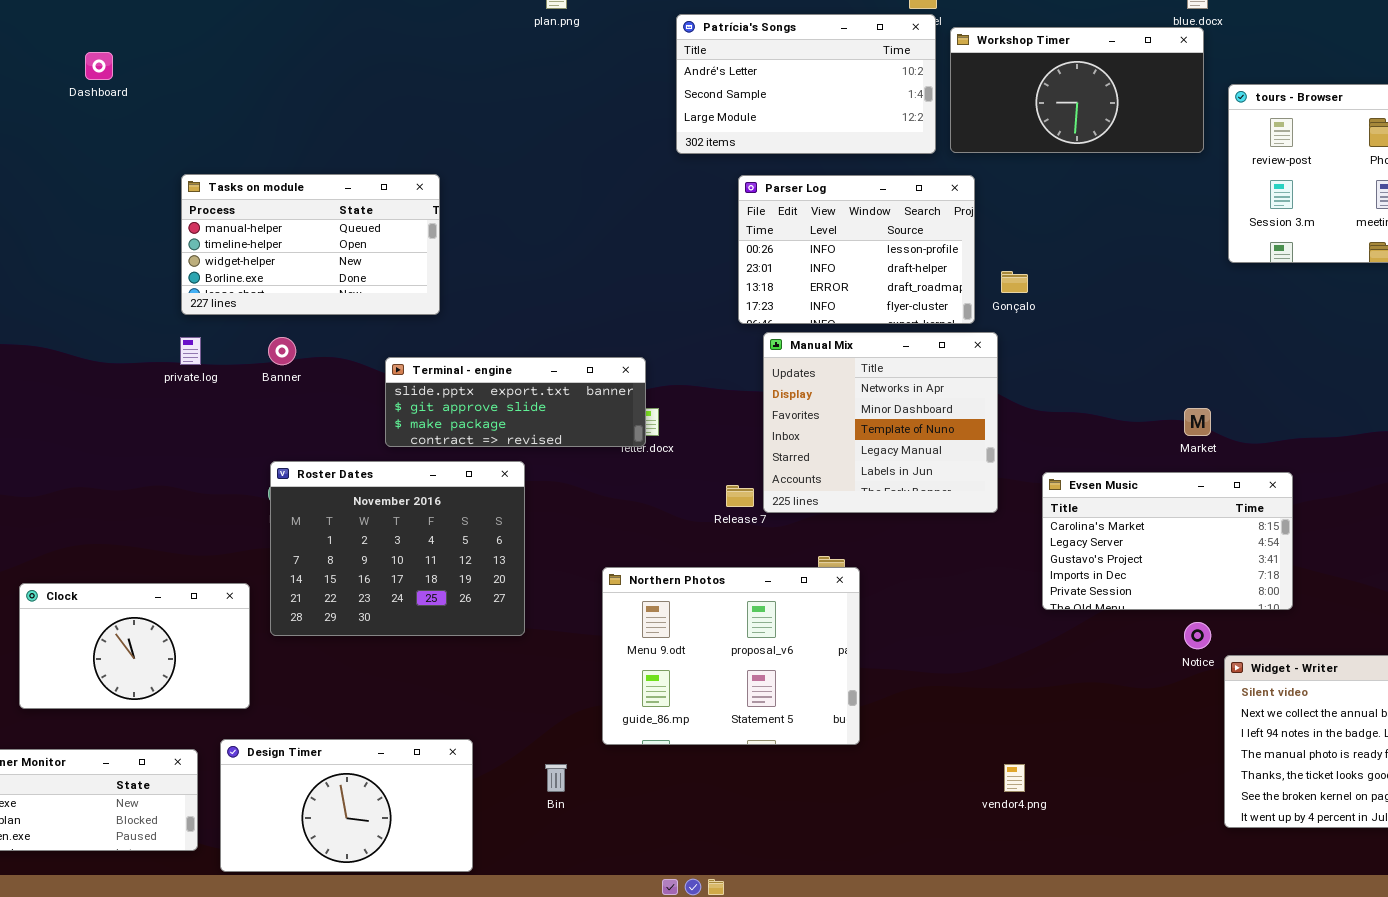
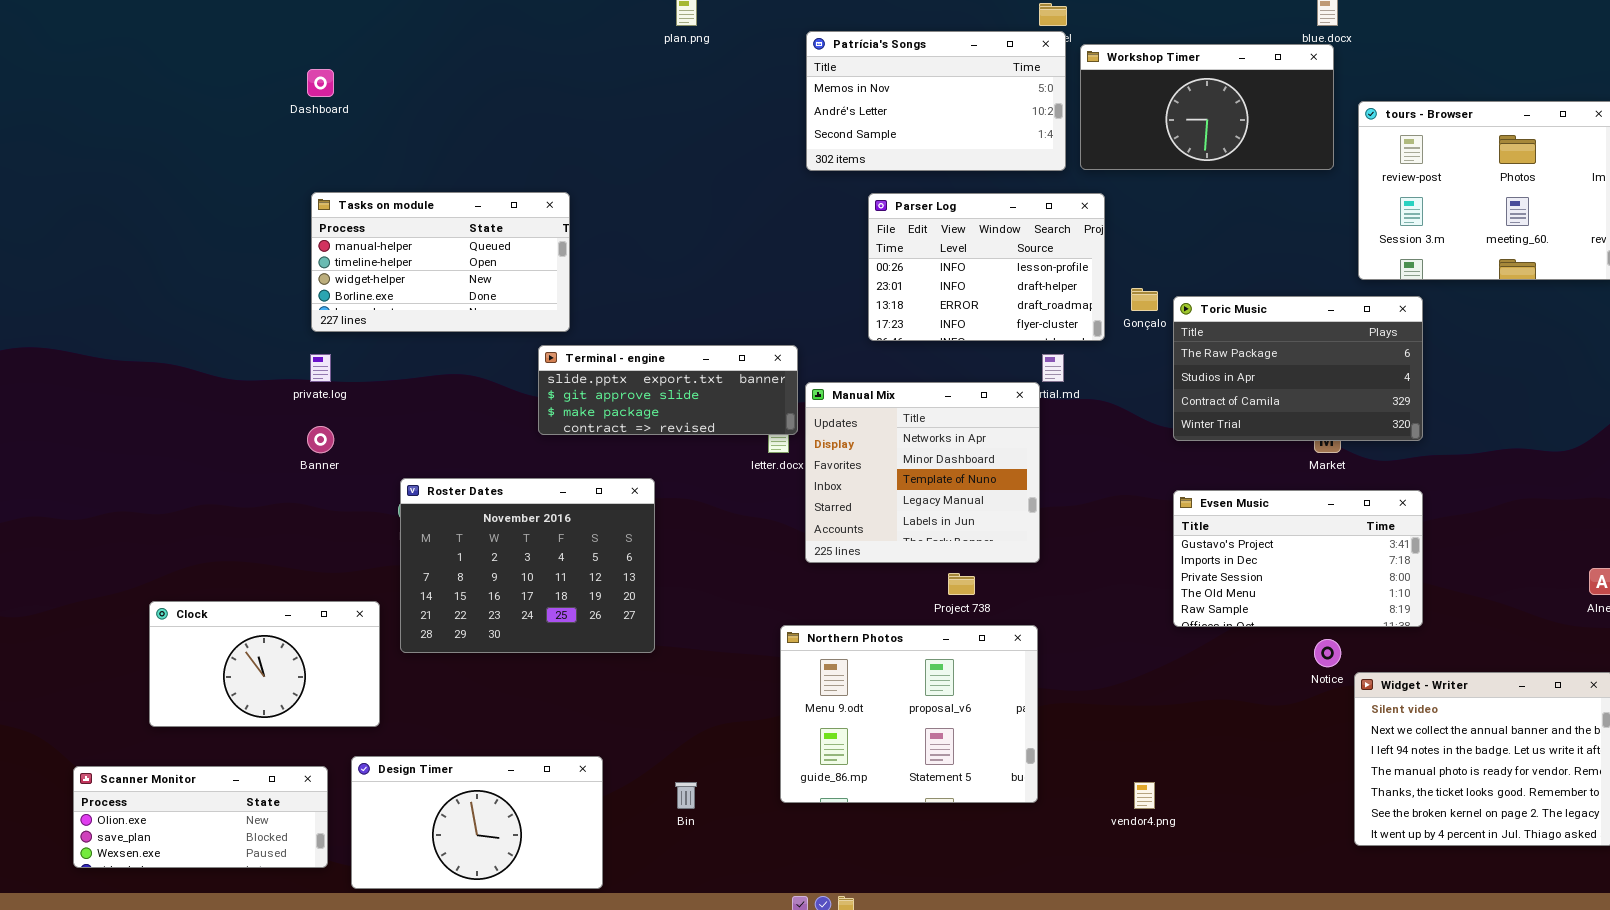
Patrícia's Songs: [676,14,936,154] -> [806,31,1066,171], scrolled up 1 row
Dashboard: [85,52,113,80] -> [307,69,334,97], moved
Toric Music: none -> [1173,296,1423,441], opened
Manual Mix: [763,332,998,513] -> [805,382,1040,563], moved
Banner: [268,337,296,365] -> [307,426,334,453], moved
Terminal - engine: [385,357,646,447] -> [538,345,798,435], moved
Evsen Music: [1042,472,1293,610] -> [1173,490,1423,627], scrolled down 2 rows
Northern Photos: [602,567,860,745] -> [780,625,1038,803], moved

